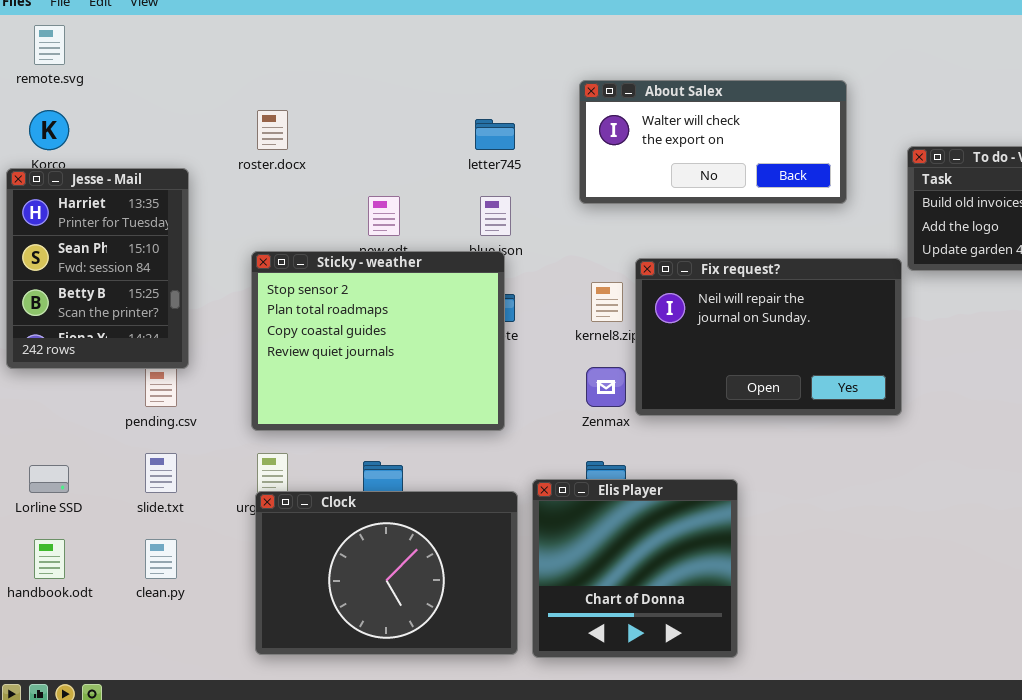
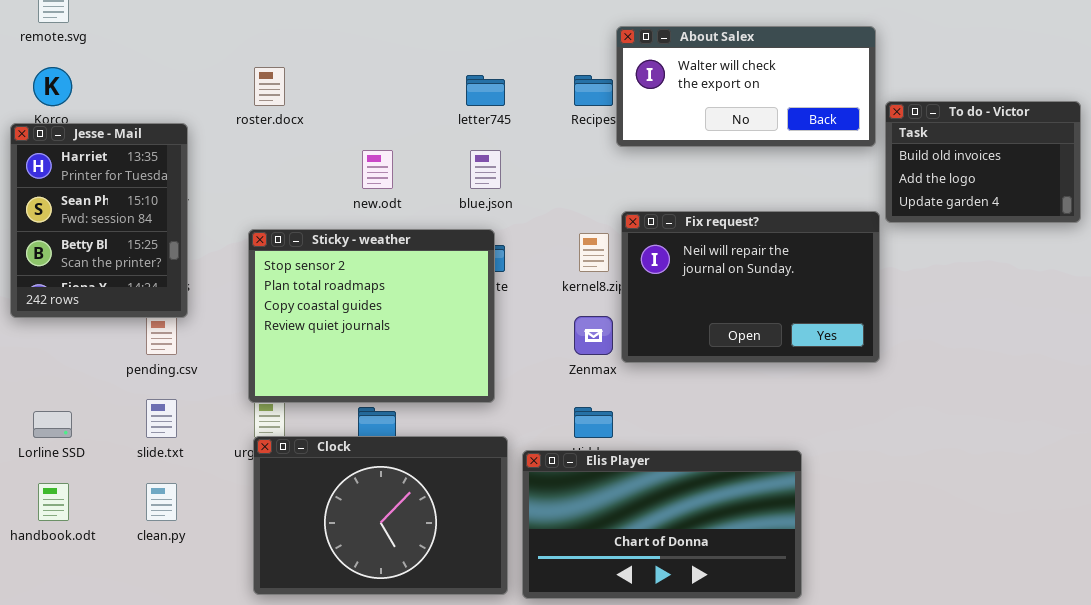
About Salex: [579,80,847,204] -> [616,26,876,147], moved
Sticky - weather: [251,251,505,431] -> [248,229,495,403], moved
Elis Player: [532,479,738,658] -> [522,450,802,599], resized

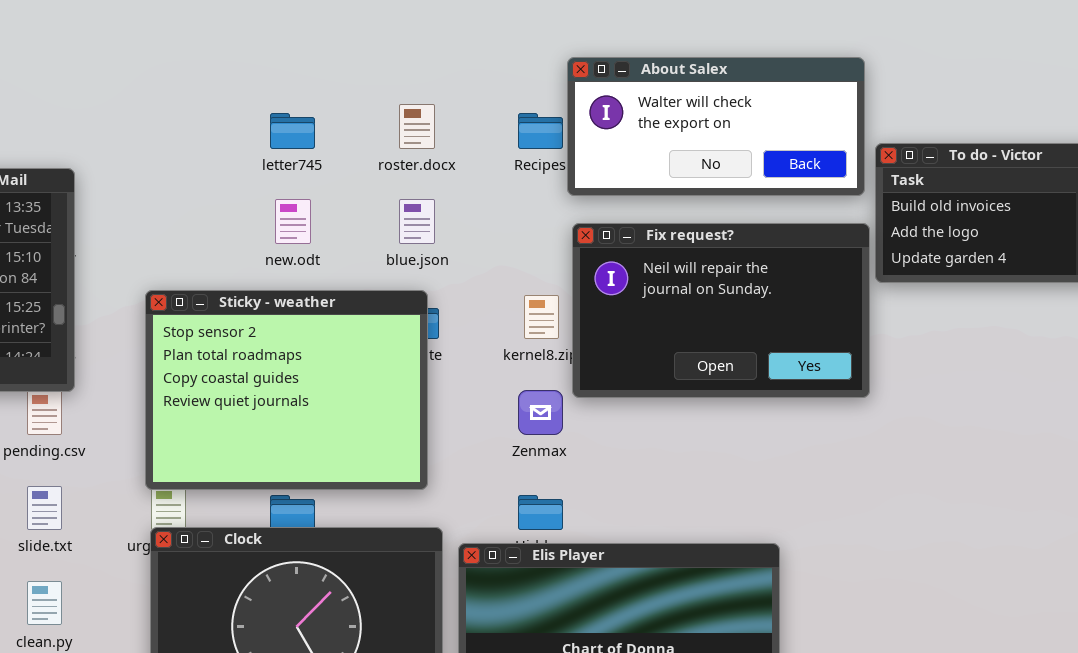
roster.docx: [254,67,285,106] -> [399,104,435,149], moved
letter745: [466,75,505,106] -> [270,113,315,149], moved
Fix request?: [621,211,880,363] -> [572,223,870,398], moved

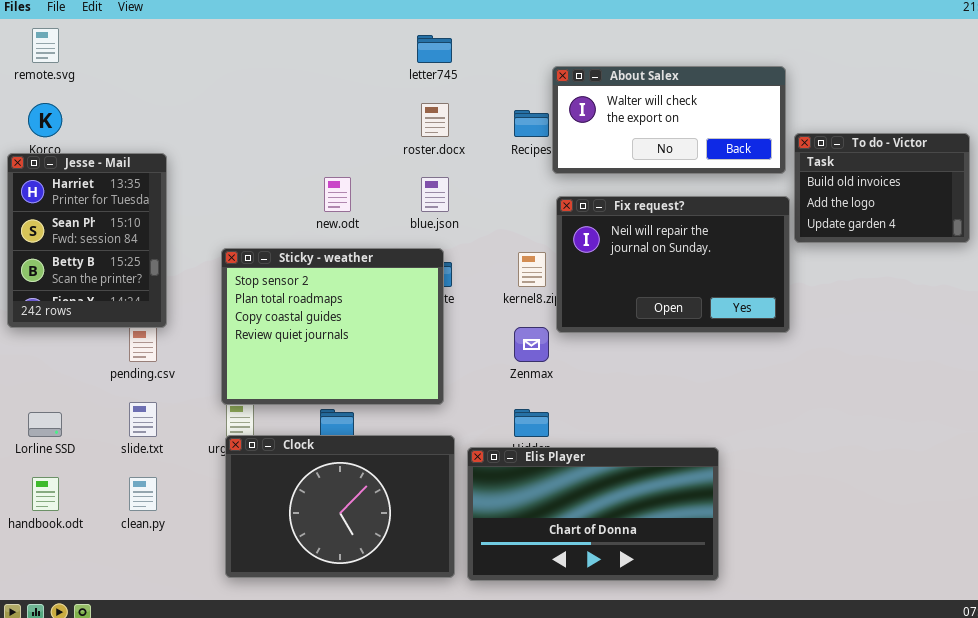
letter745: [270,113,315,149] -> [417,35,452,63], moved

